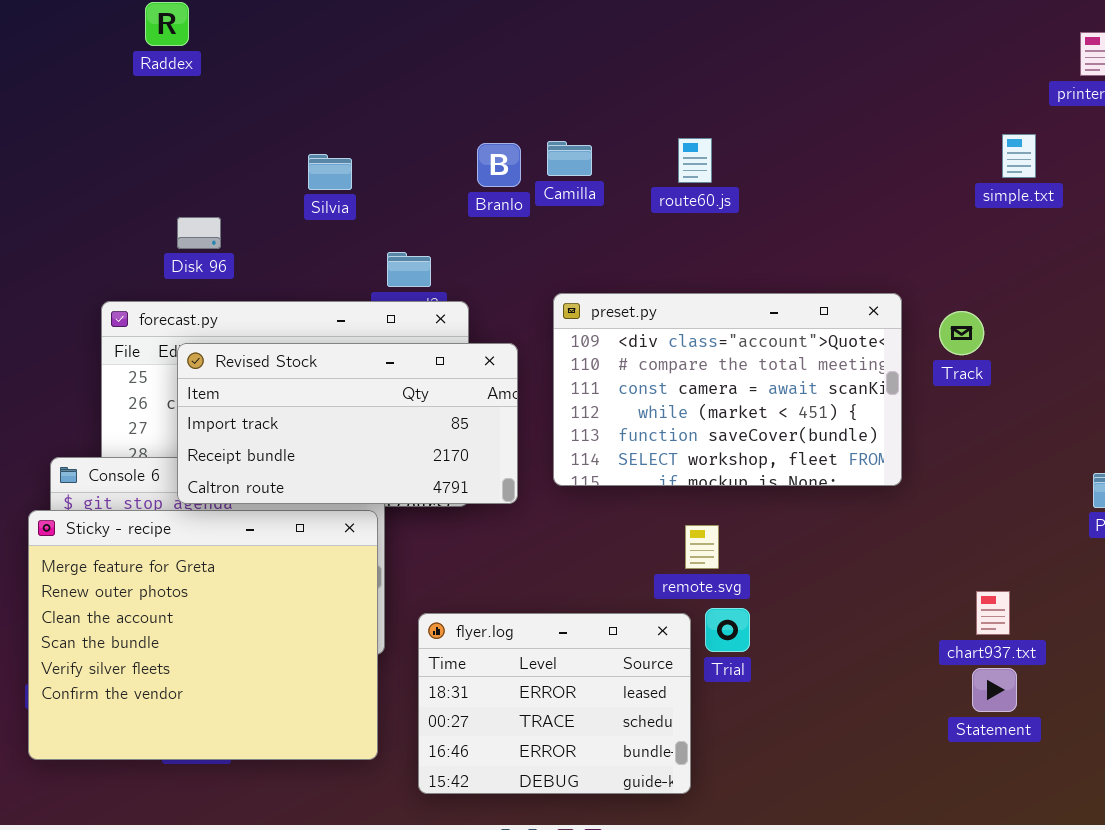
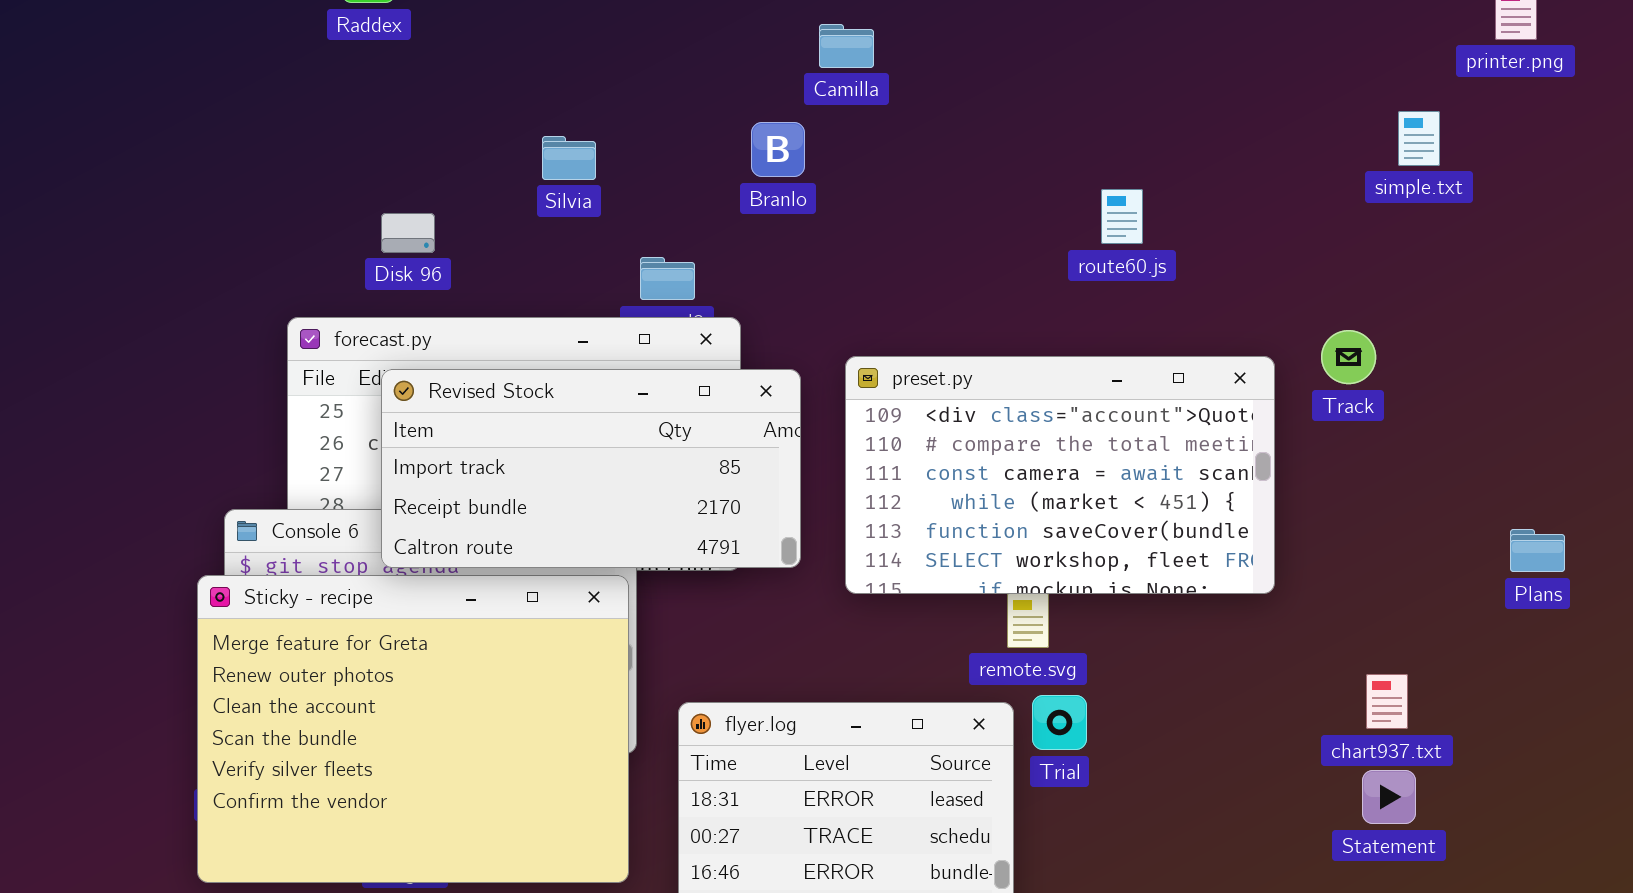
route60.js: [678,138,712,183] -> [1101,189,1143,244], moved
Camilla: [547,141,592,176] -> [819,24,874,68], moved
preset.py: [553,293,902,486] -> [845,356,1275,594], moved

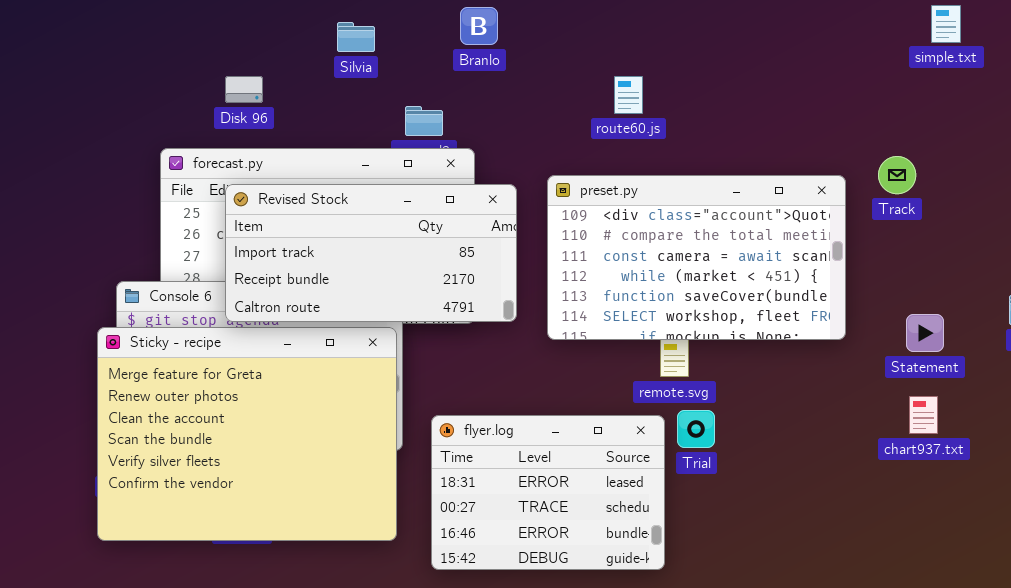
Branlo: [751,122,805,177] -> [460,7,498,45], moved
route60.js: [1101,189,1143,244] -> [614,76,643,114], moved
Statement: [1362,770,1416,824] -> [906,314,944,352], moved

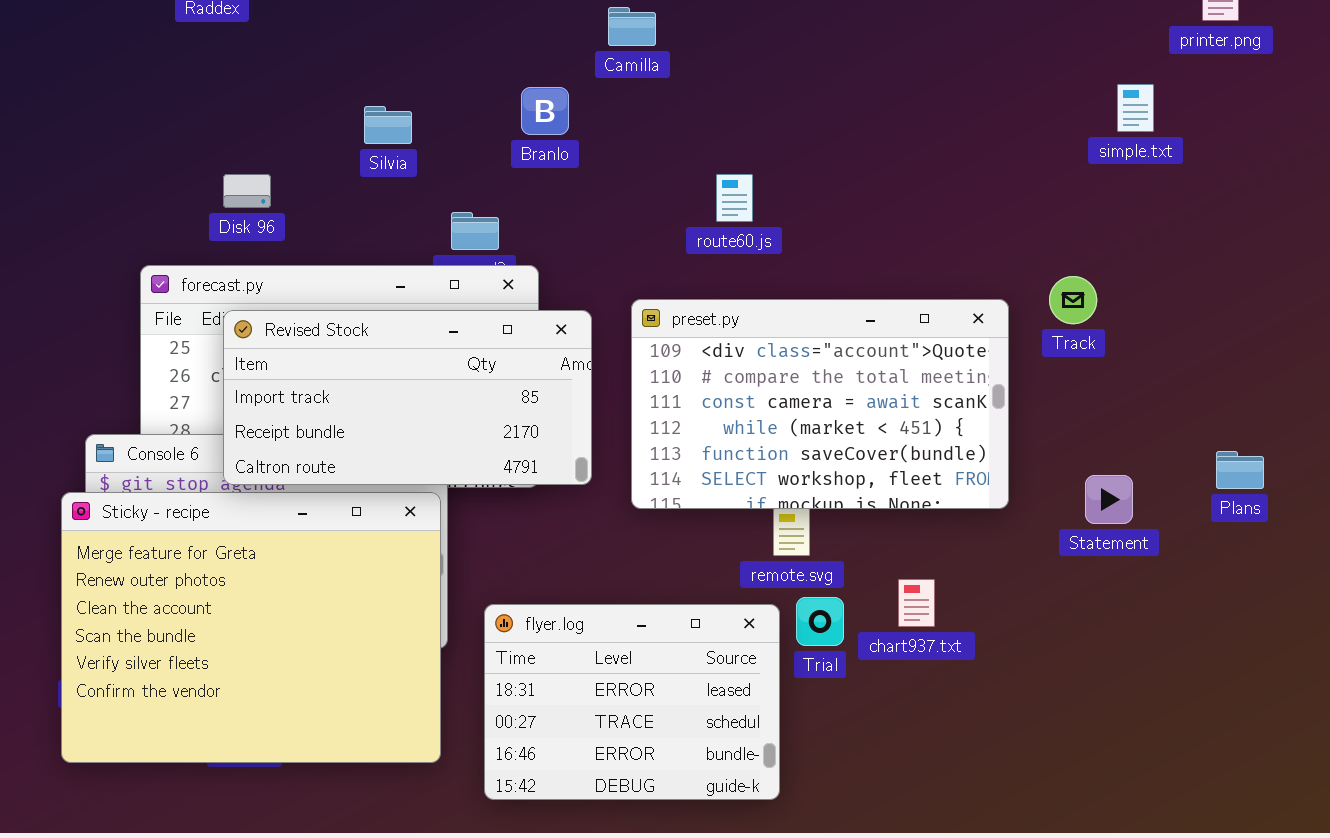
chart937.txt: [909,396,938,434] -> [898,579,935,627], moved

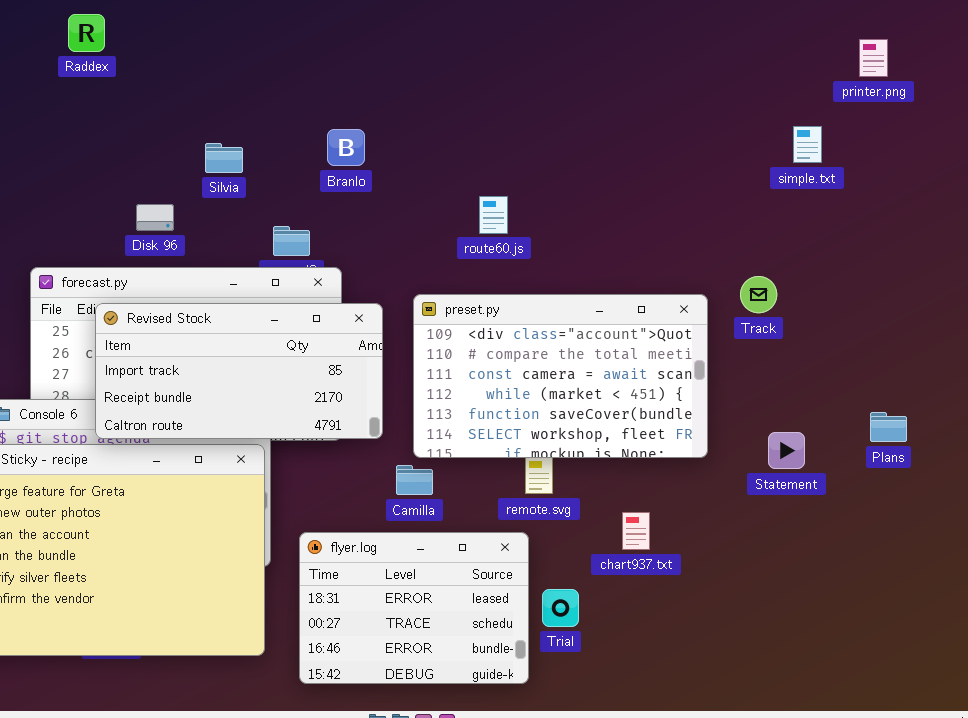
Camilla: [608,7,656,46] -> [396,465,433,495], moved
Disk 96: [223,174,271,208] -> [136,204,174,231], moved
Trial: [796,597,844,646] -> [542,589,579,627], moved

